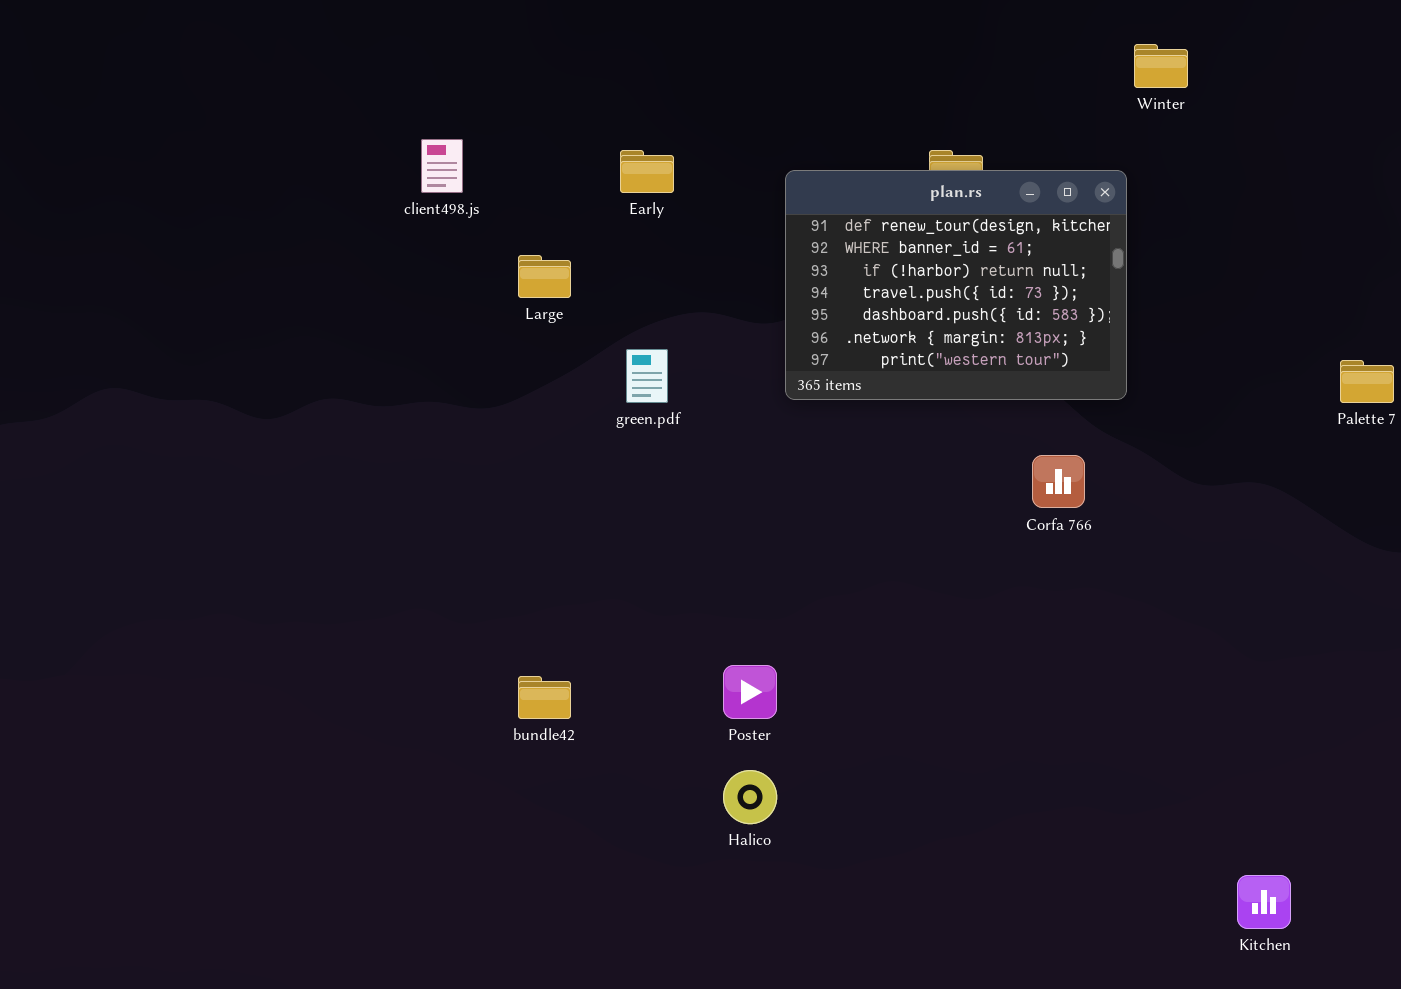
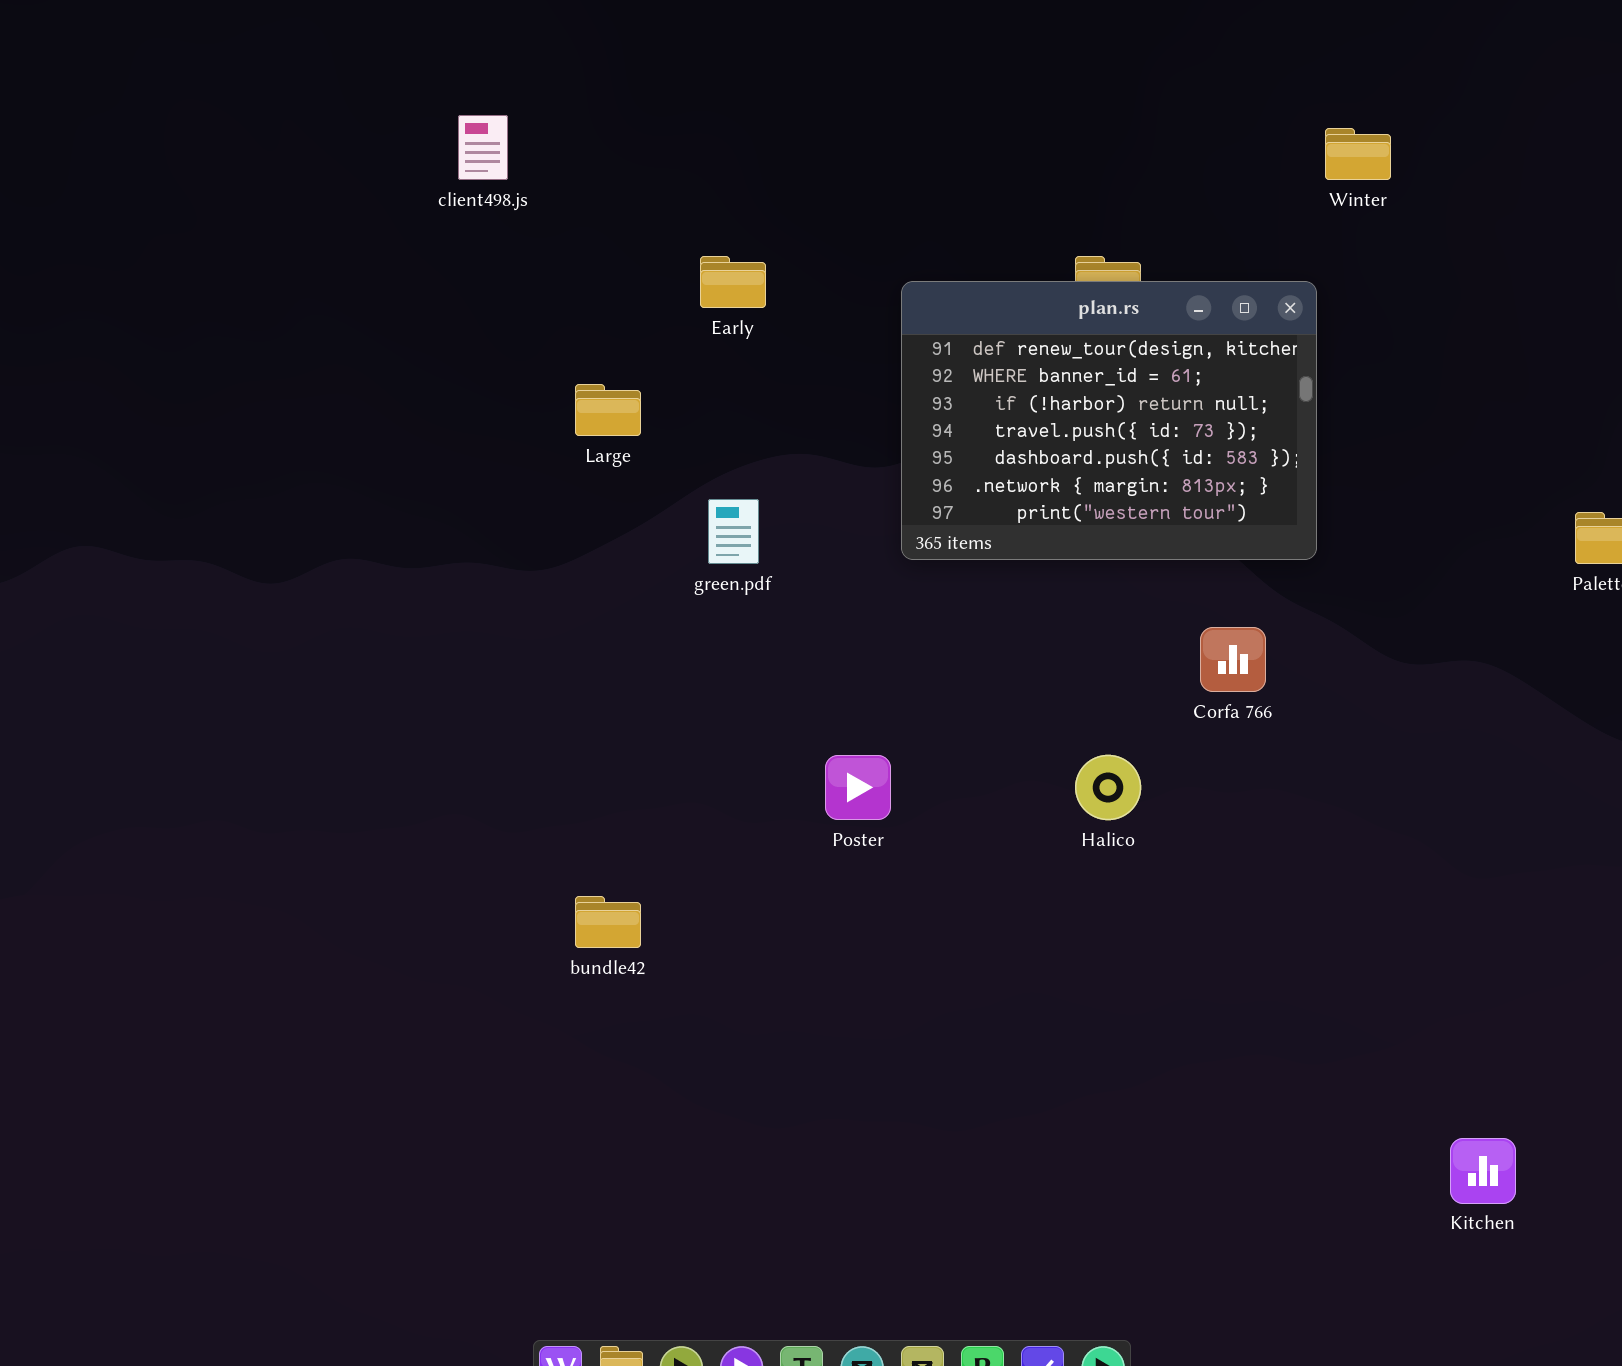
client498.js: [421,139,463,193] -> [458,115,508,180], moved
Poster: [723,665,777,719] -> [825,755,891,820], moved
Halico: [723,770,777,824] -> [1075,755,1141,820], moved

